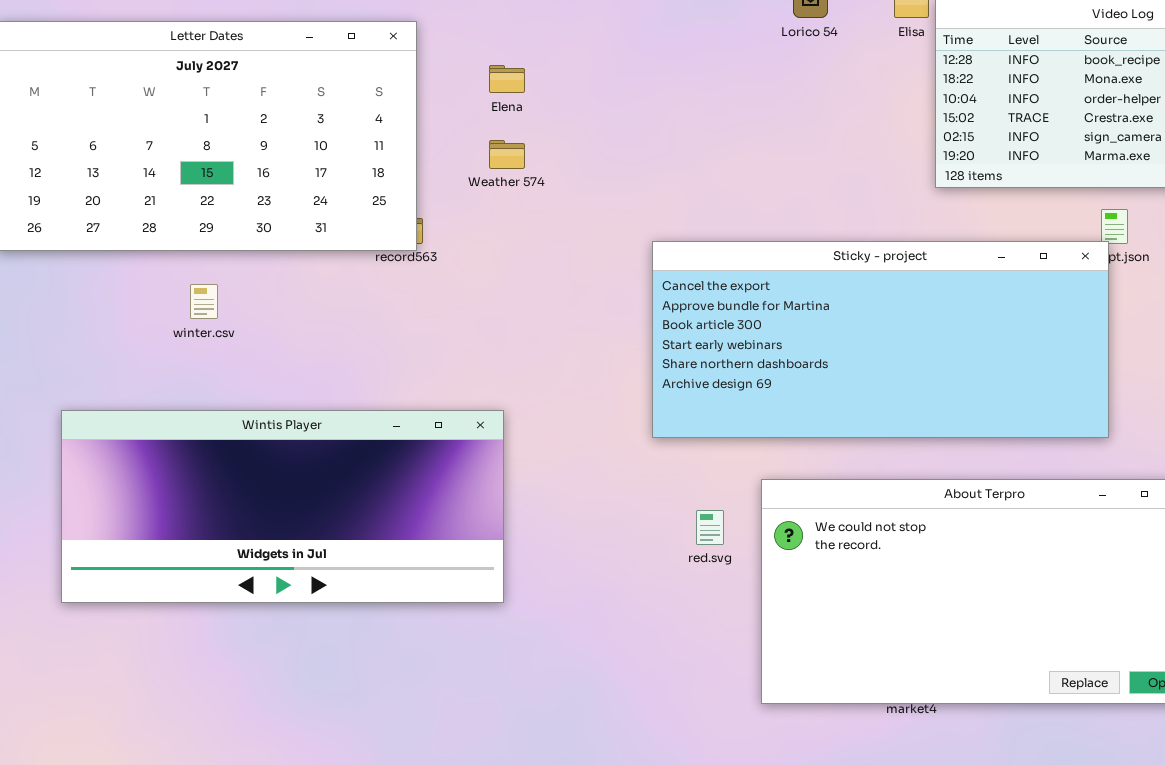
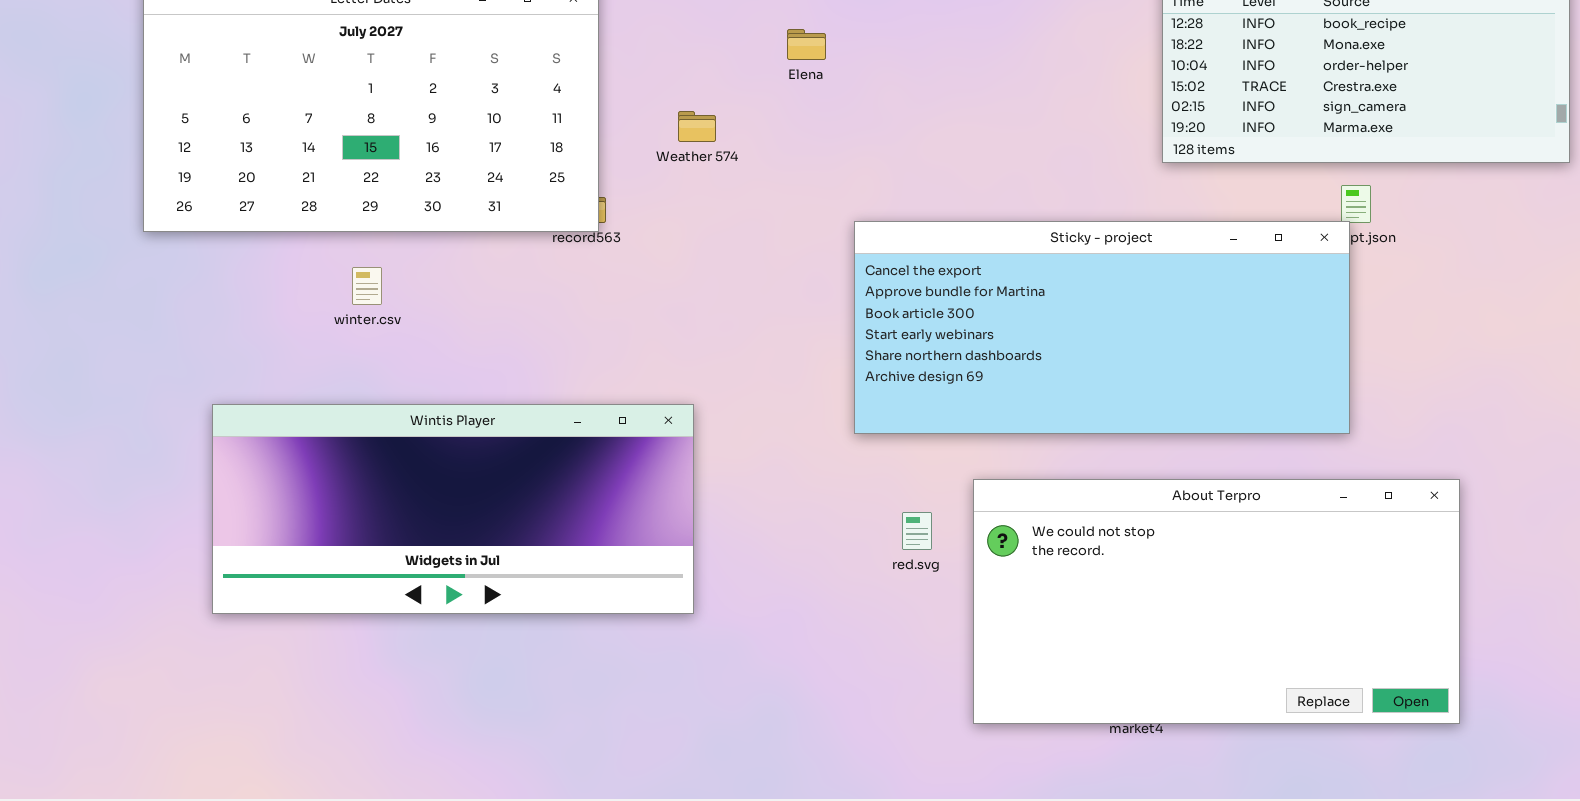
Elena: [489,65,525,93] -> [787,29,826,60], moved

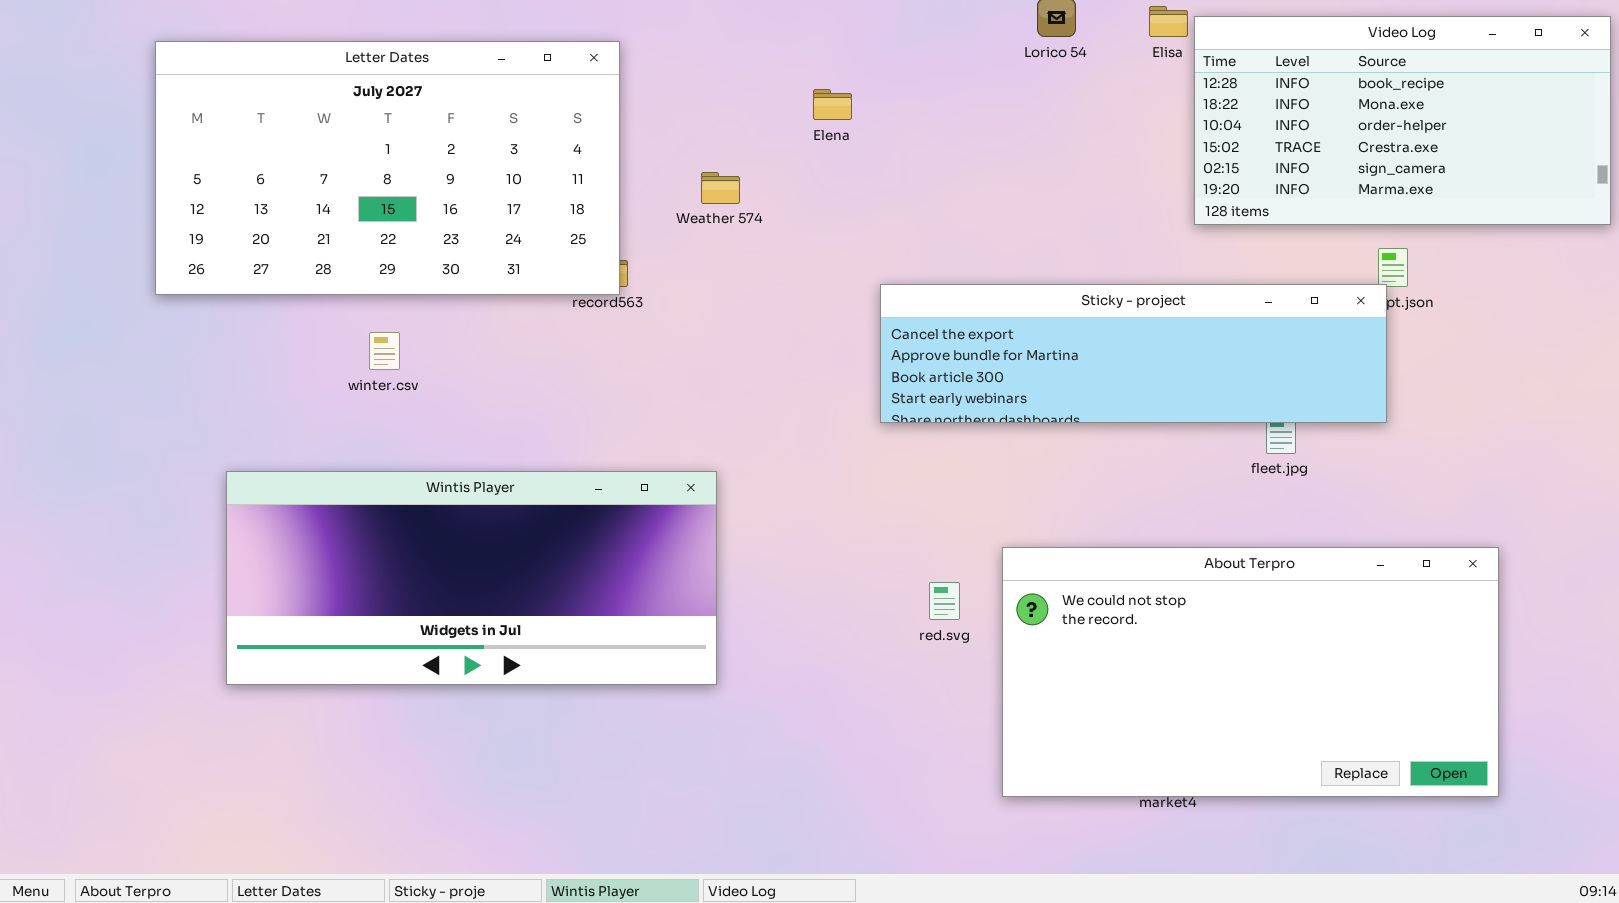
Sticky - project: [854,221,1350,434] -> [880,284,1387,423], resized

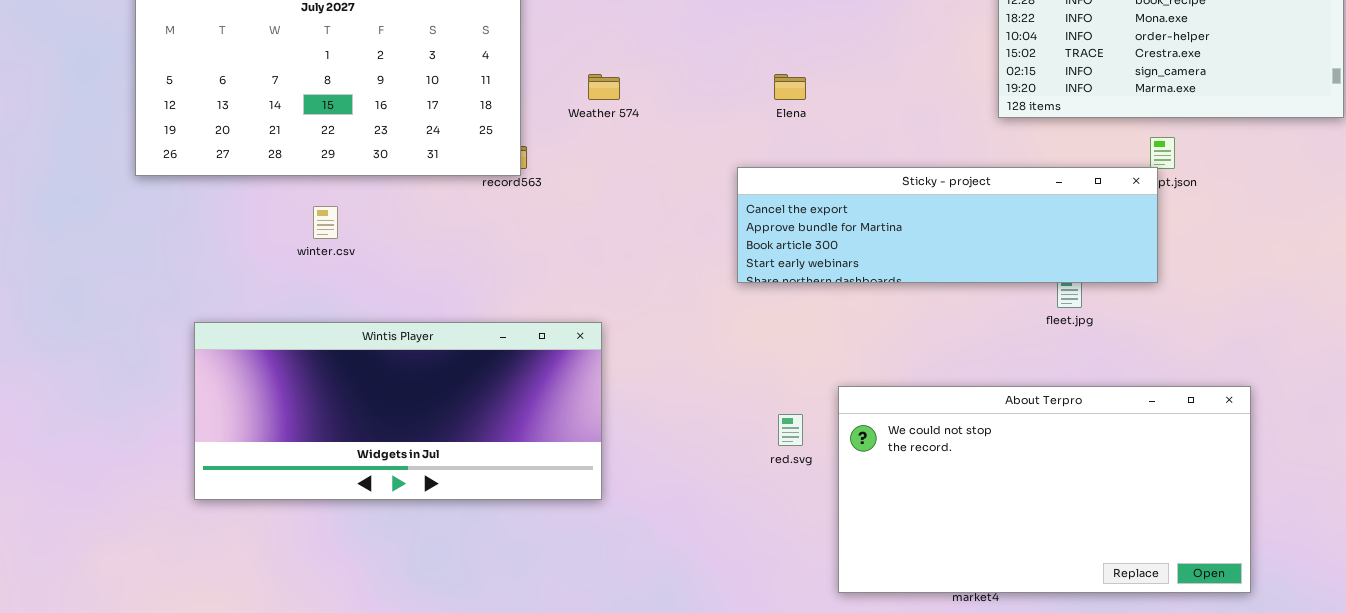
Elena: [813,89,852,120] -> [774,74,806,100], moved

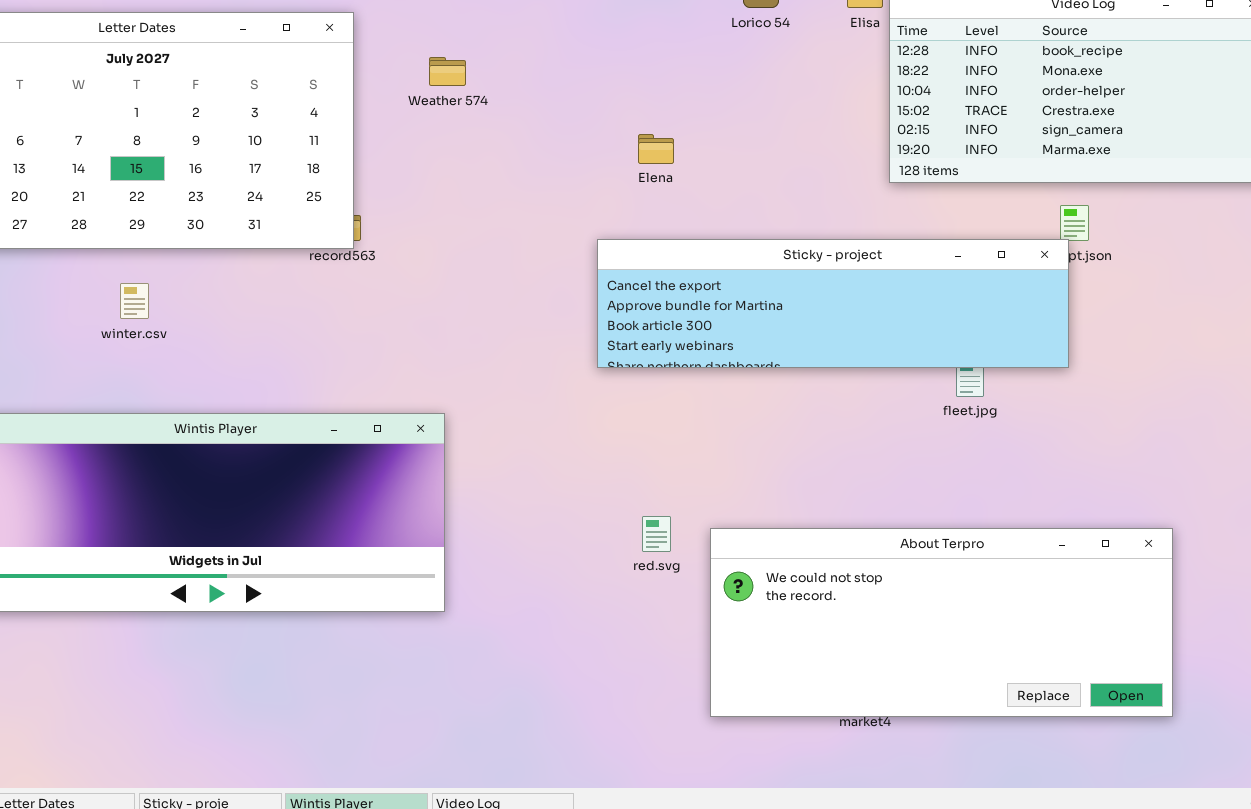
Weather 574: [588,74,620,100] -> [429,57,466,86], moved
About Terpro: [838,386,1251,593] -> [710,528,1173,717], resized

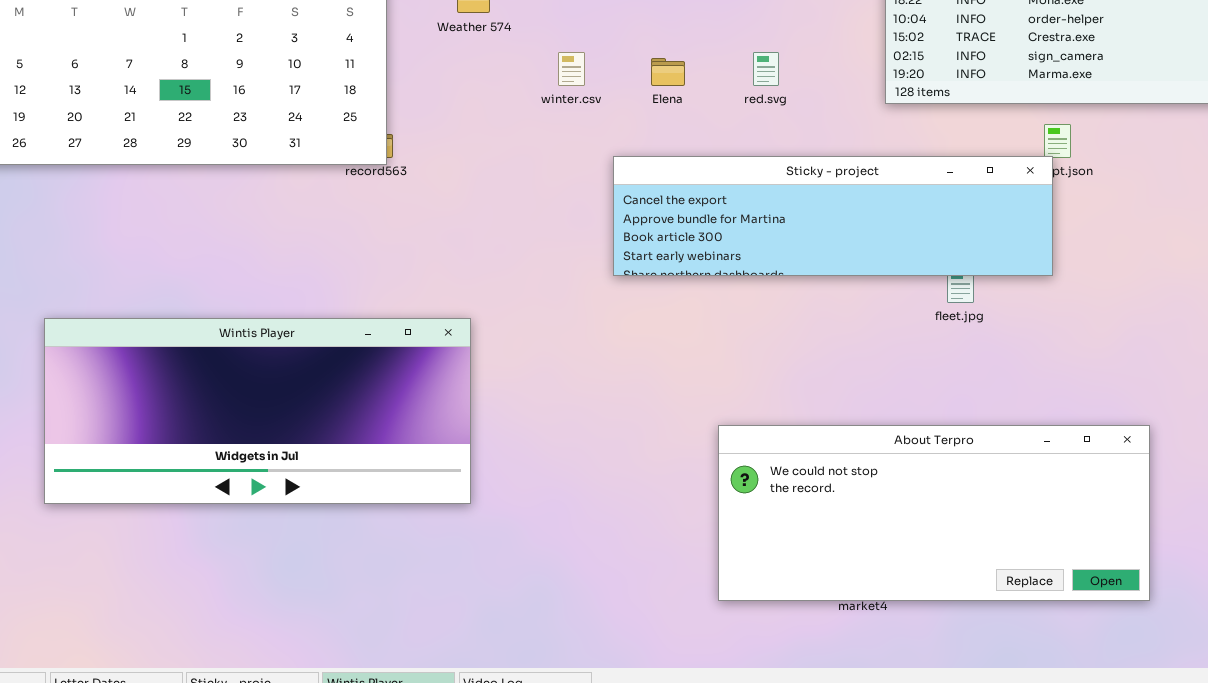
winter.csv: [120,283,149,319] -> [558,52,585,86], moved
red.svg: [642,516,671,552] -> [753,52,779,86], moved

